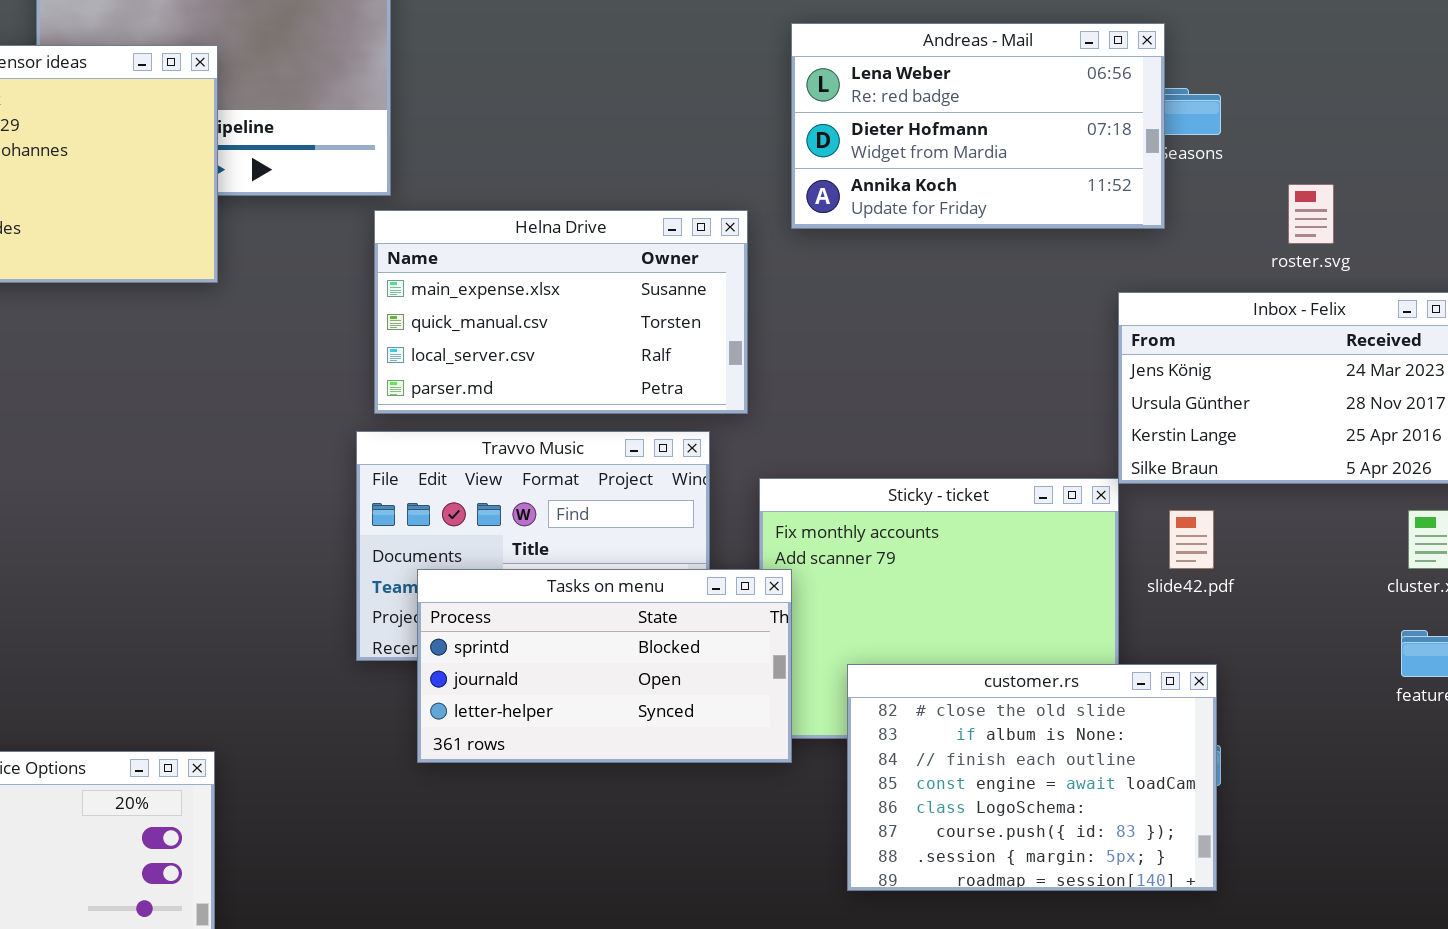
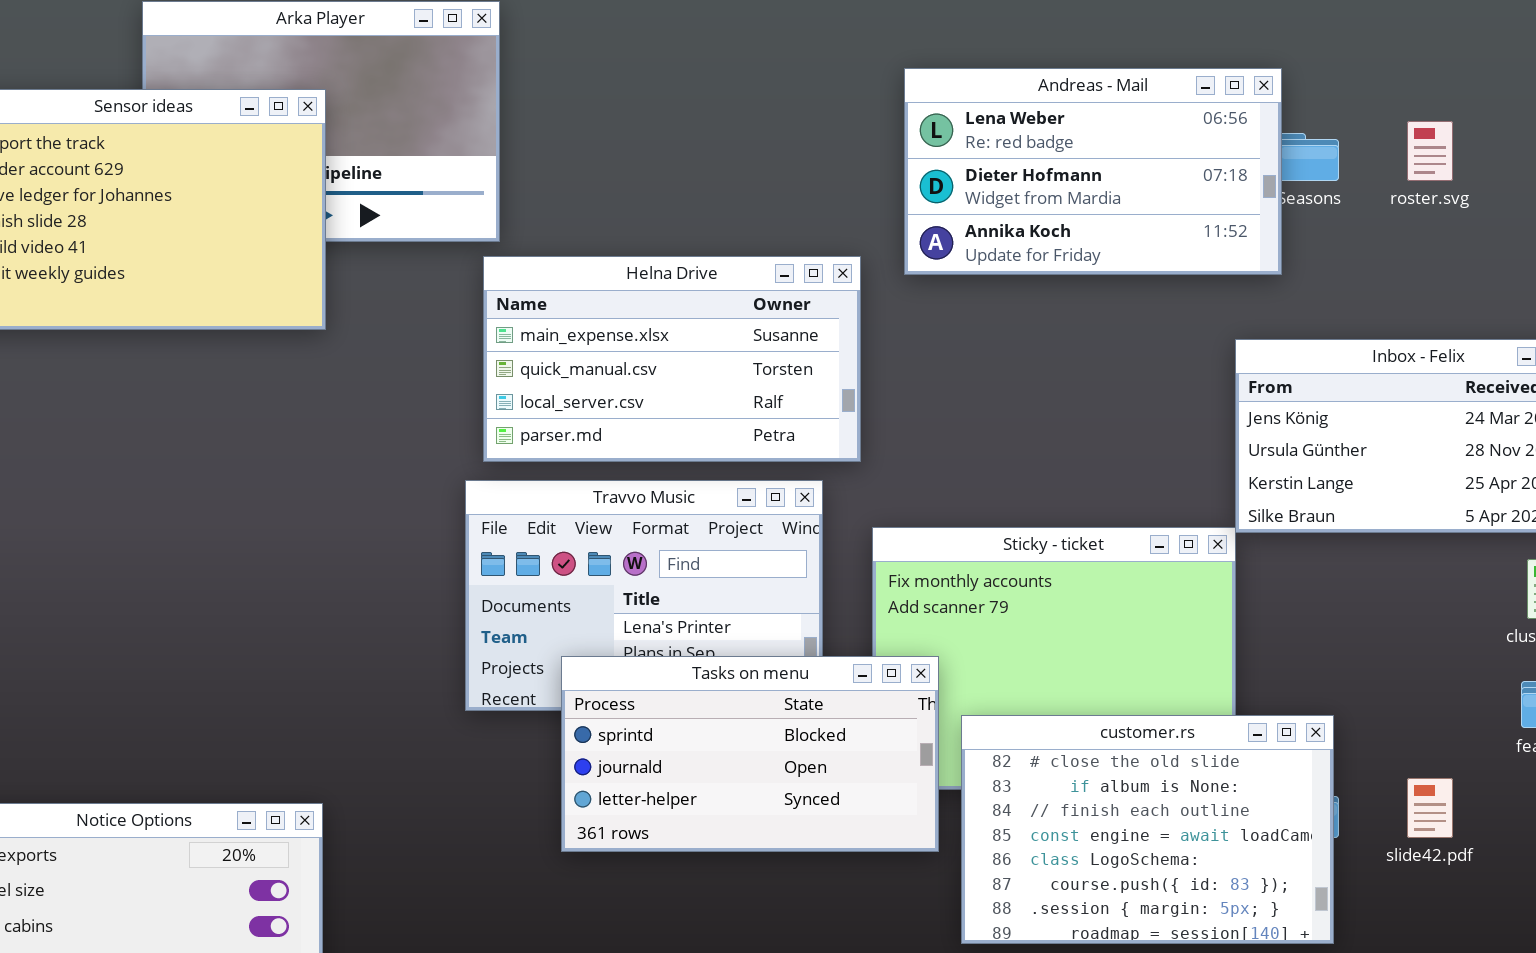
roster.svg: [1288,184,1334,244] -> [1407,121,1453,181], moved
slide42.pdf: [1169,510,1214,569] -> [1407,778,1453,838], moved
Tasks on menu: [417,569,792,763] -> [561,656,939,852], moved

